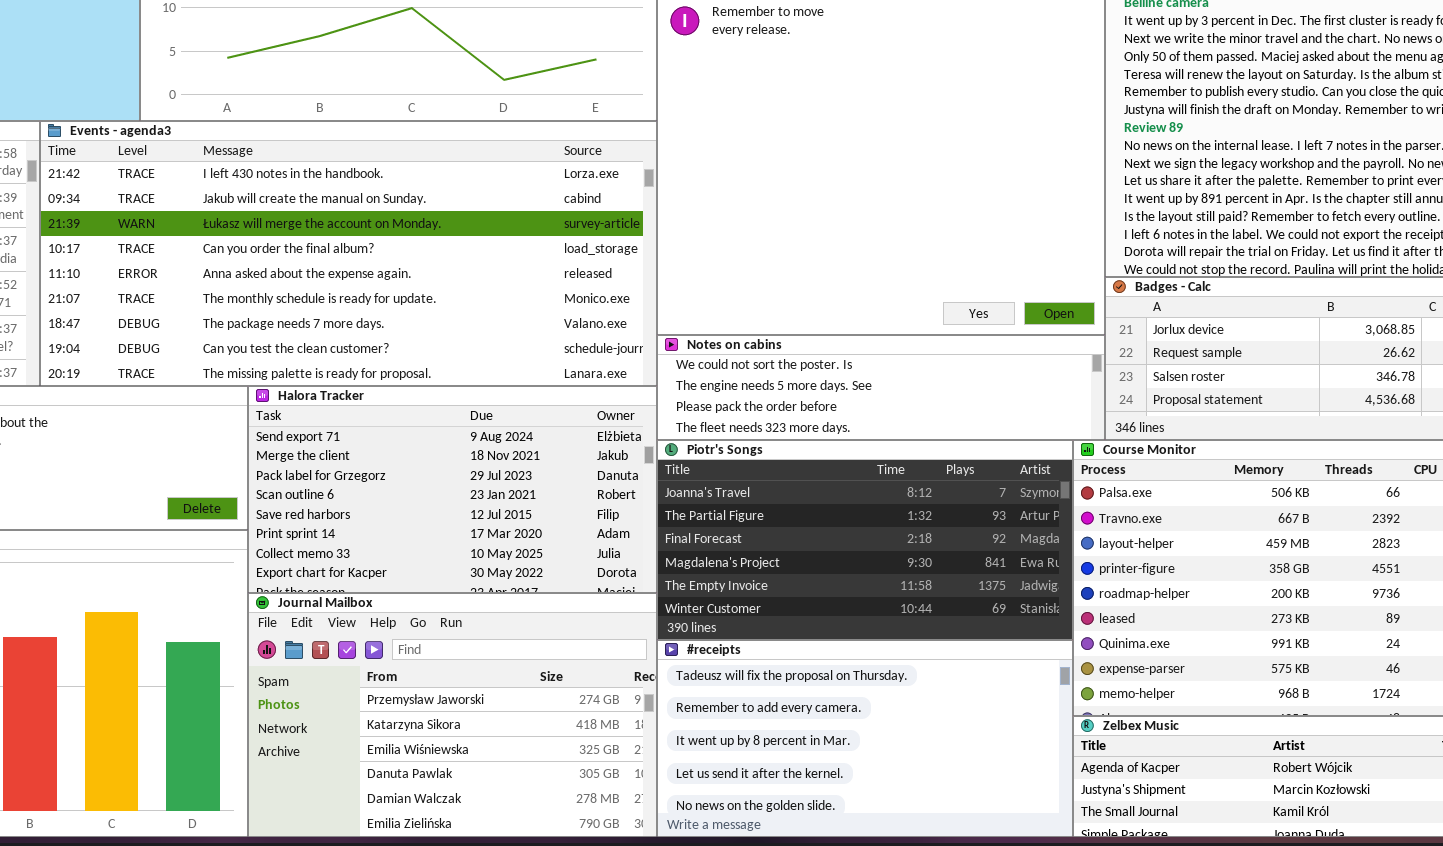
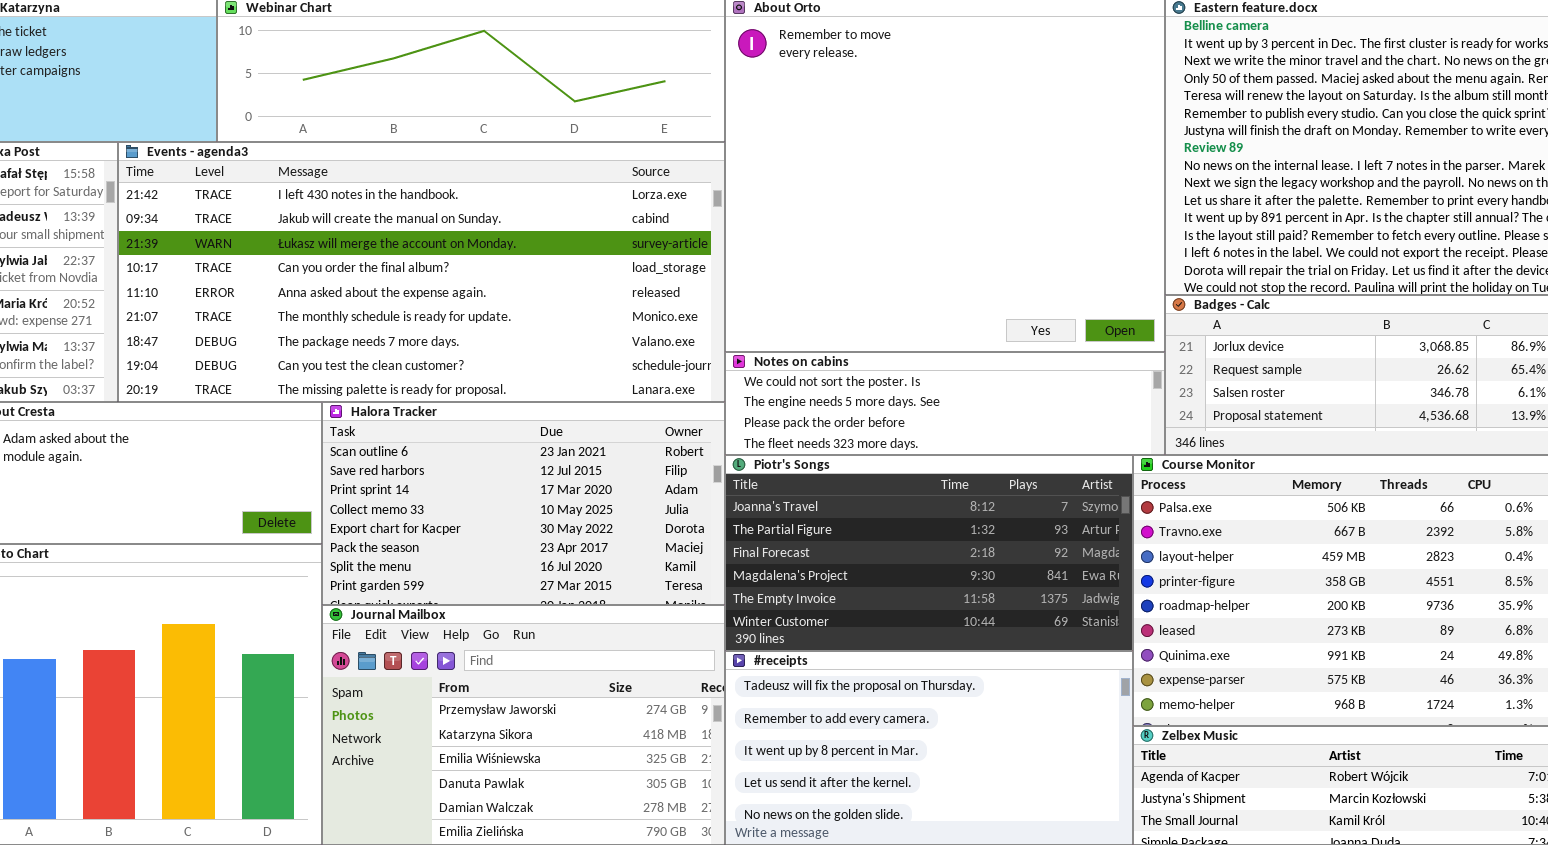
Halora Tracker: [248,386,657,593] -> [322,402,725,605], scrolled down 3 rows

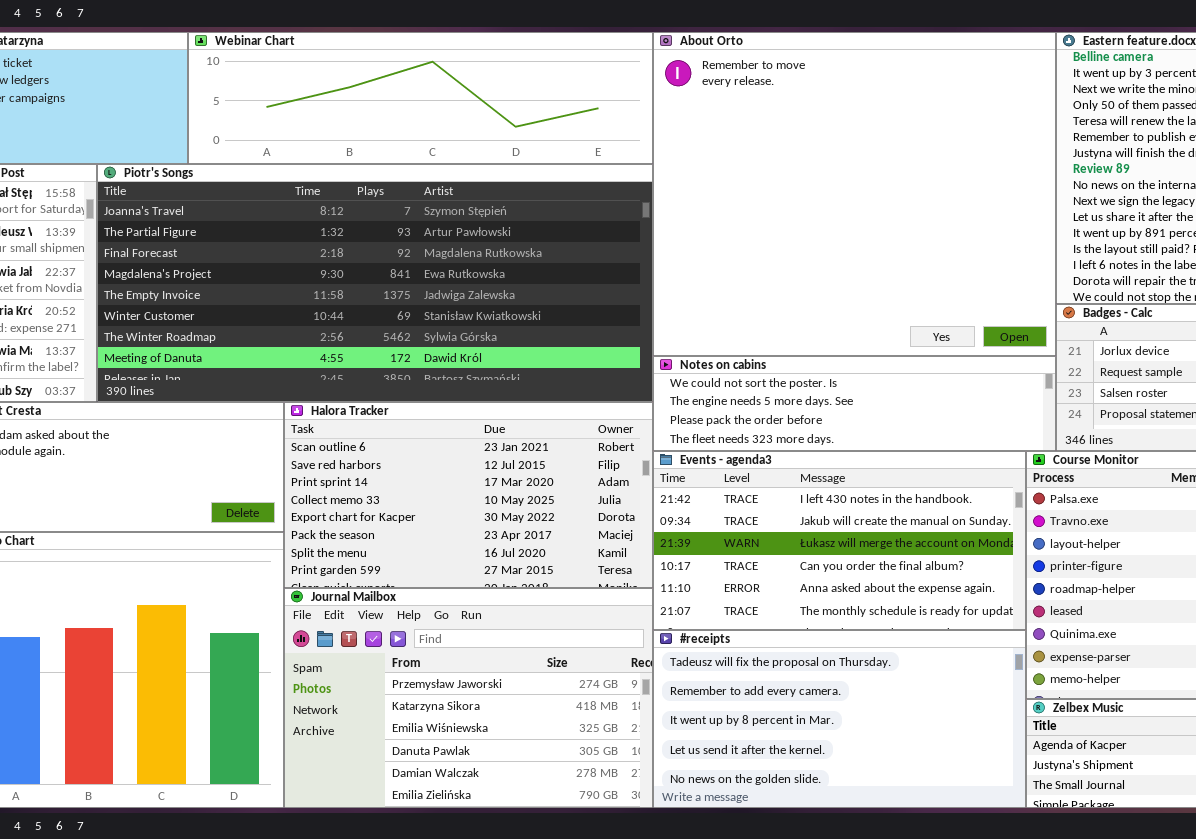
Events - agenda3: [118,142,725,402] -> [653,451,1026,630], moved, resized
Piotr's Songs: [725,455,1133,651] -> [97,164,653,402], moved, resized

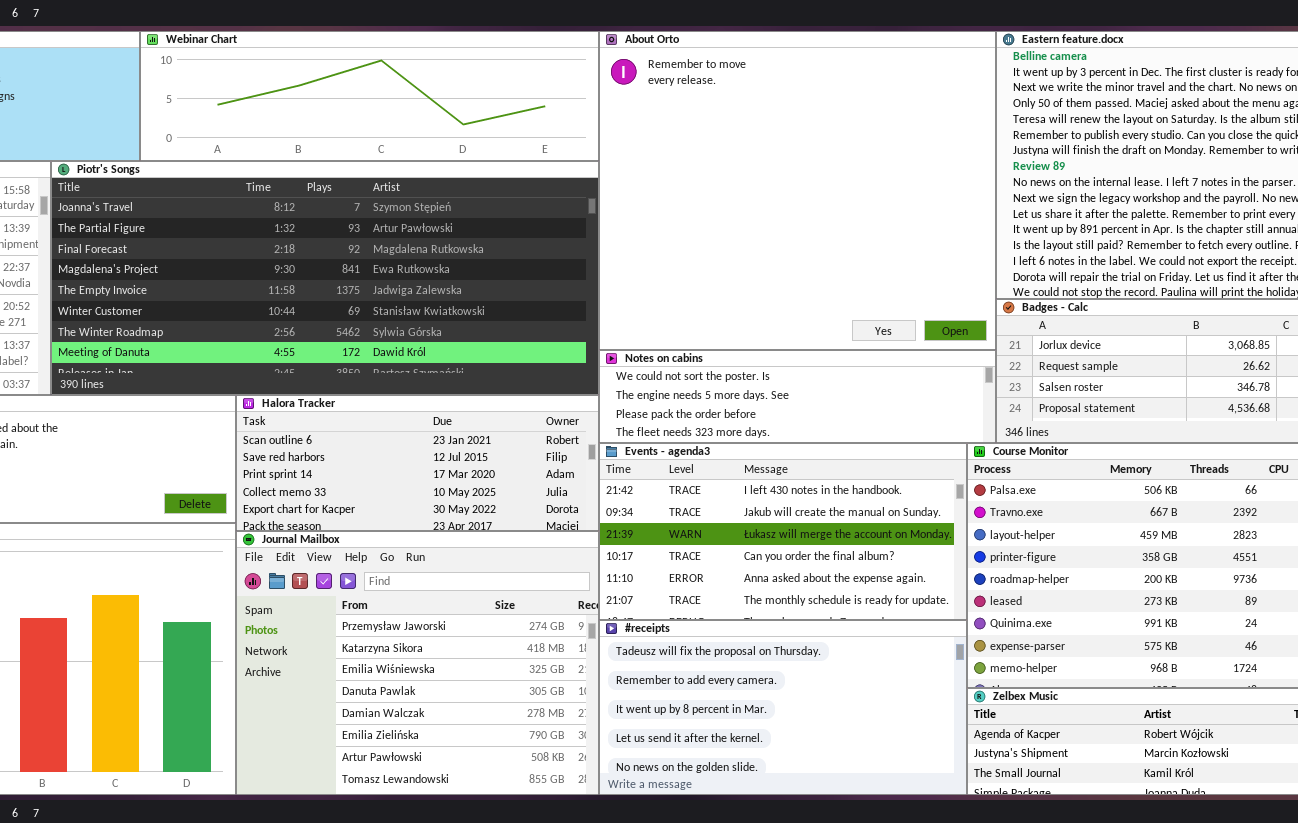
Halora Tracker: [284,402,653,588] -> [236,395,599,531], resized
Journal Mailbox: [284,588,653,808] -> [236,531,599,795], resized

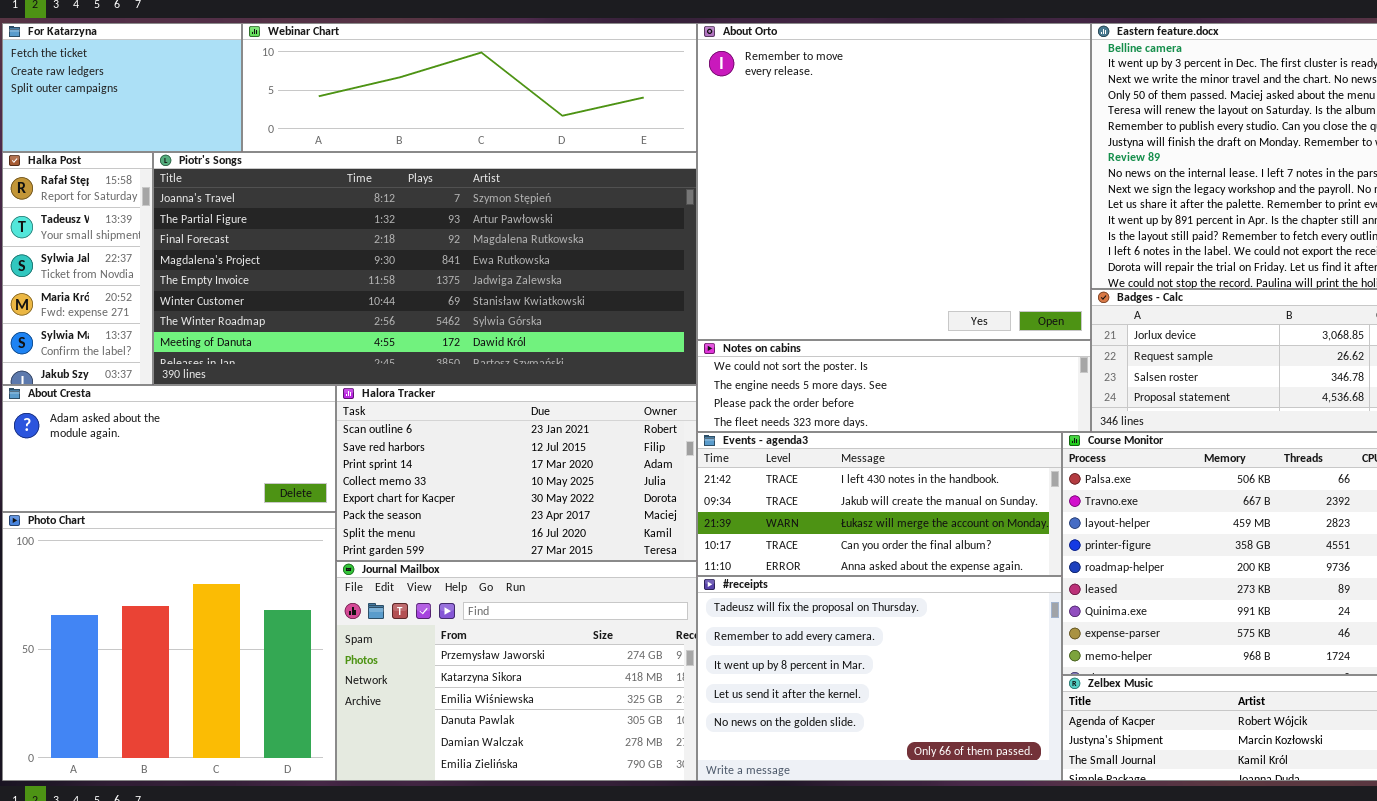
Halora Tracker: [236,395,599,531] -> [336,385,697,561], resized
Events - agenda3: [599,443,967,620] -> [697,432,1062,576], resized
Journal Mailbox: [236,531,599,795] -> [336,561,697,781], resized
#receipts: [599,620,967,795] -> [697,576,1062,781], resized

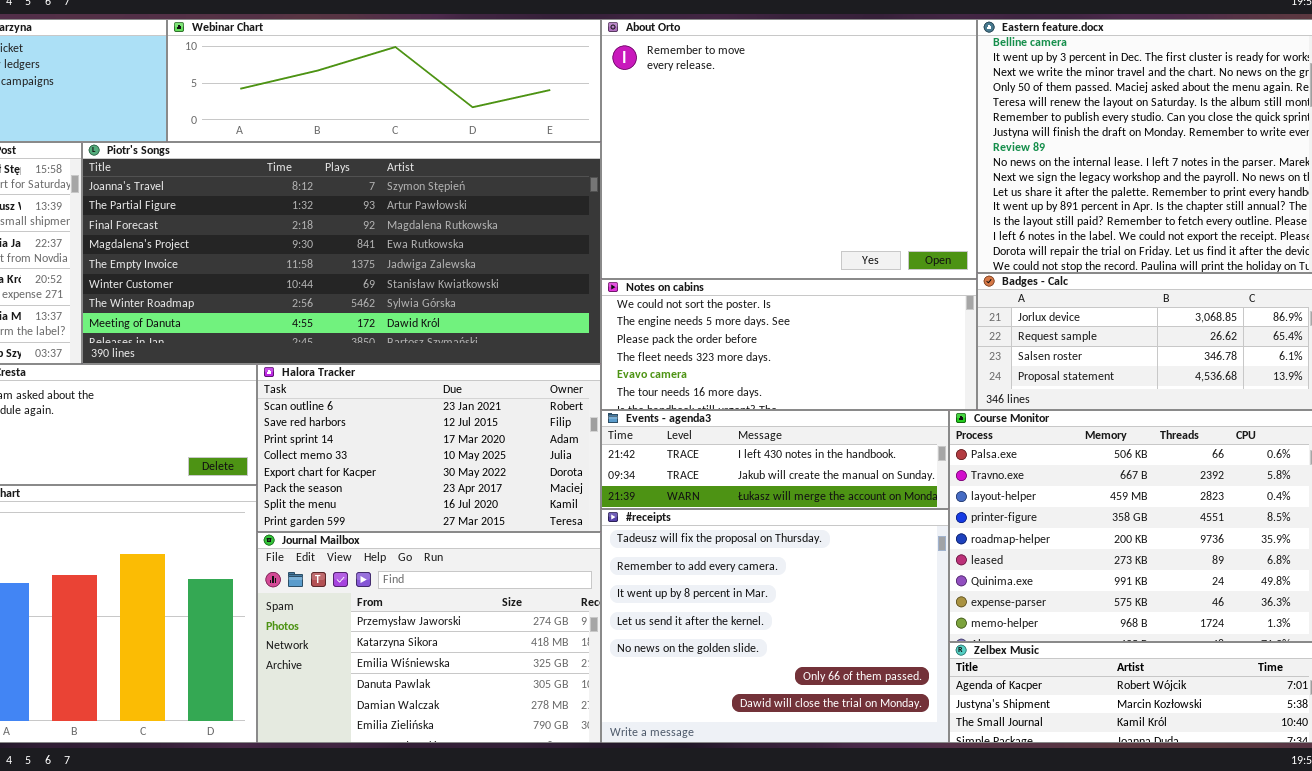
About Orto: [697,23,1091,340] -> [601,19,977,279], resized
Notes on cabins: [697,340,1091,432] -> [601,279,977,410], resized
Events - agenda3: [697,432,1062,576] -> [601,410,949,509], resized
#receipts: [697,576,1062,781] -> [601,509,949,743], resized

